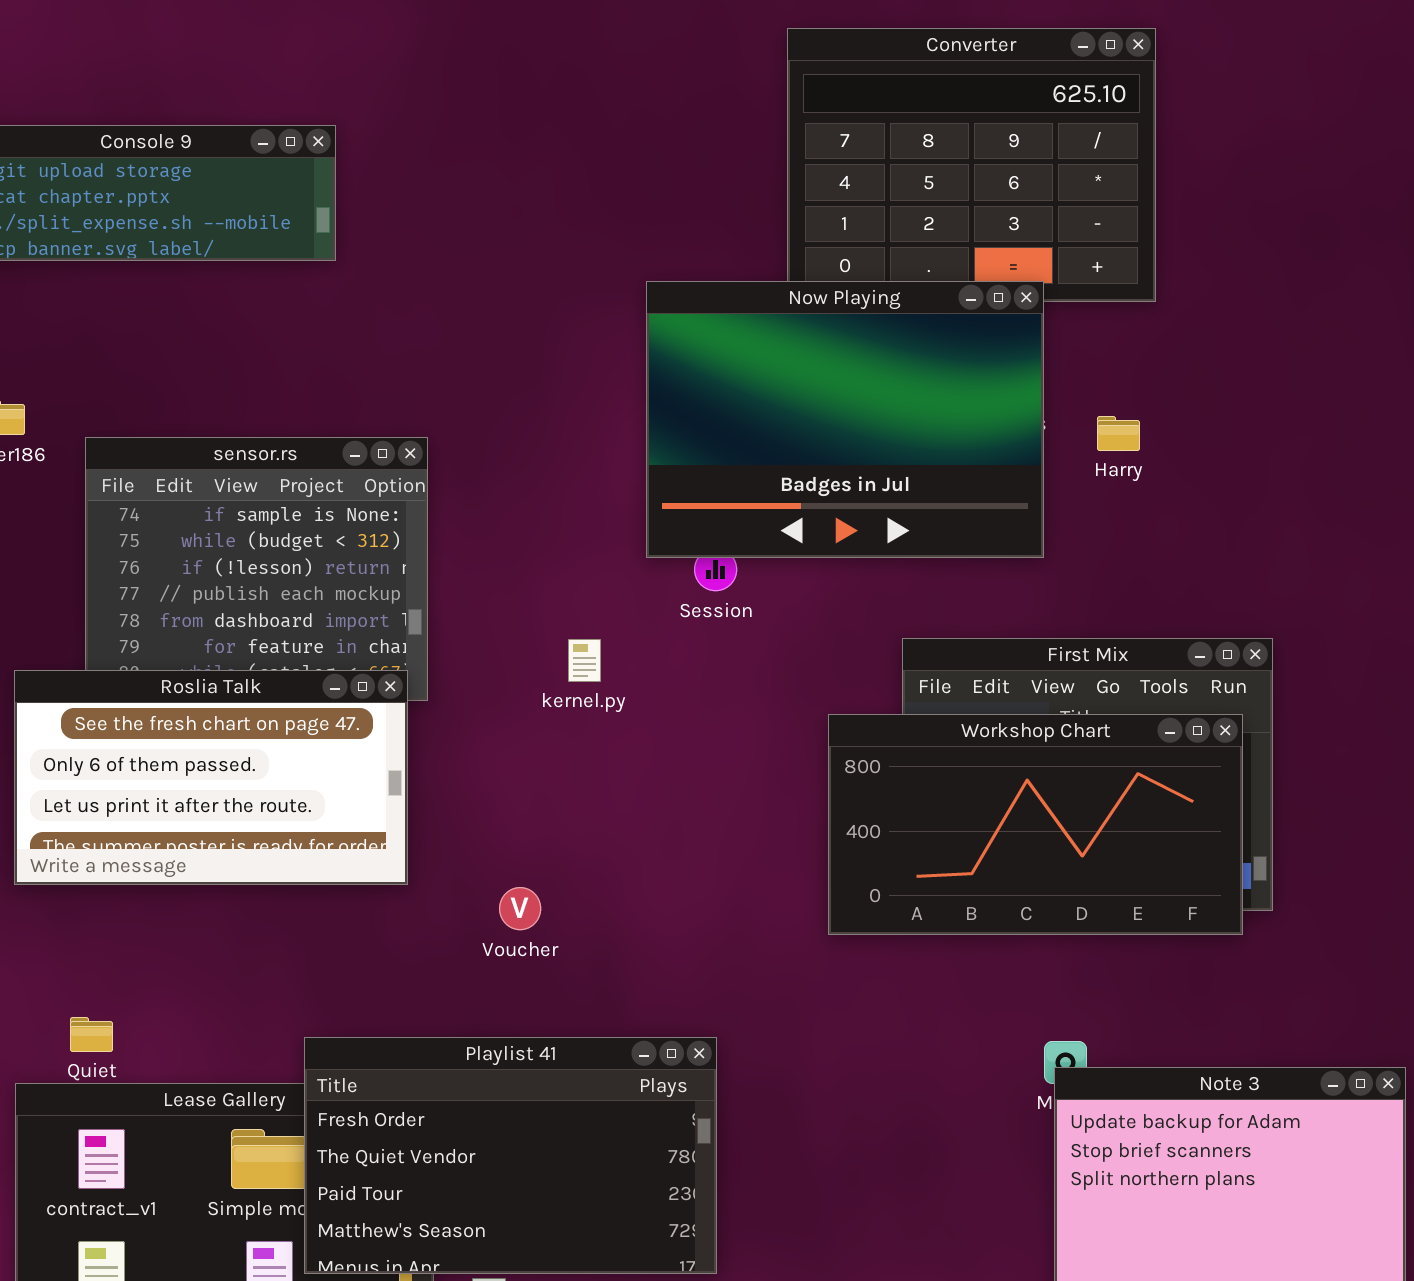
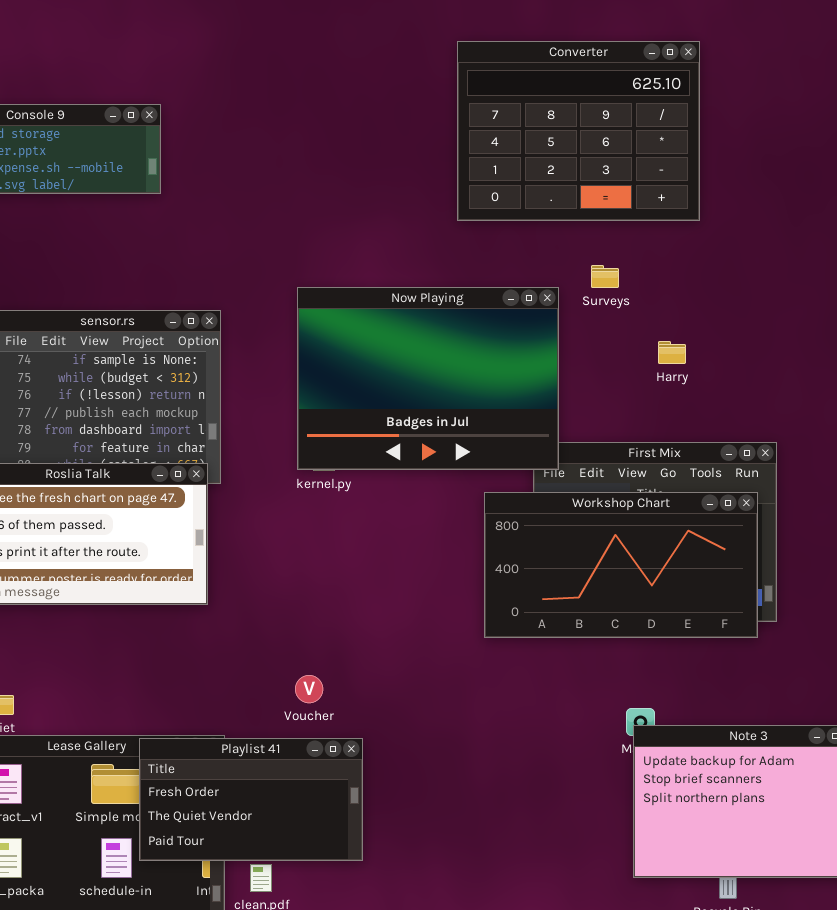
Now Playing: [646,281,1044,558] -> [297,287,559,470], moved
Harry: [1097,416,1140,451] -> [658,341,686,364], moved
Voucher: [499,887,541,930] -> [295,675,323,703], moved
Playlist 41: [304,1037,717,1274] -> [139,738,363,861], resized

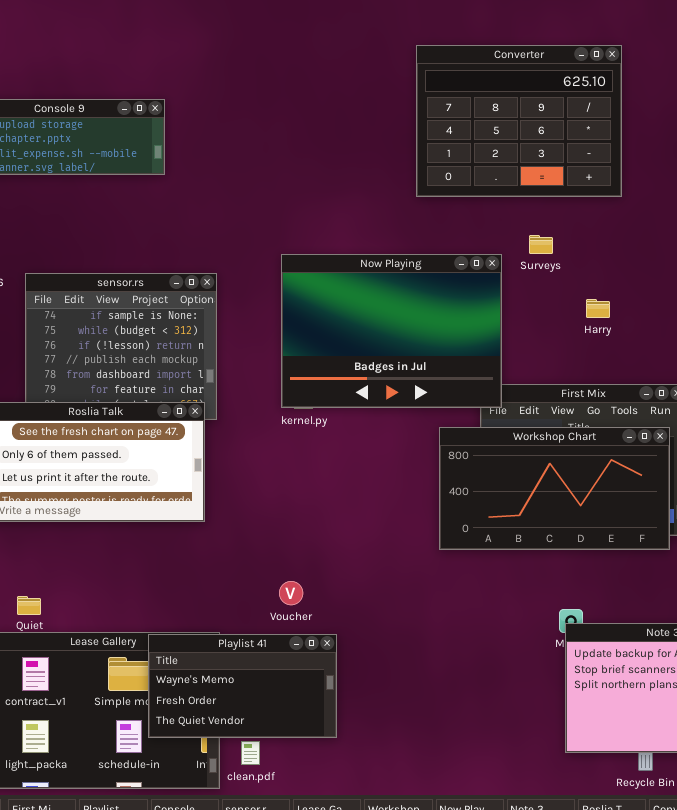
Playlist 41: [139,738,363,861] -> [148,634,337,738], scrolled up 1 row

